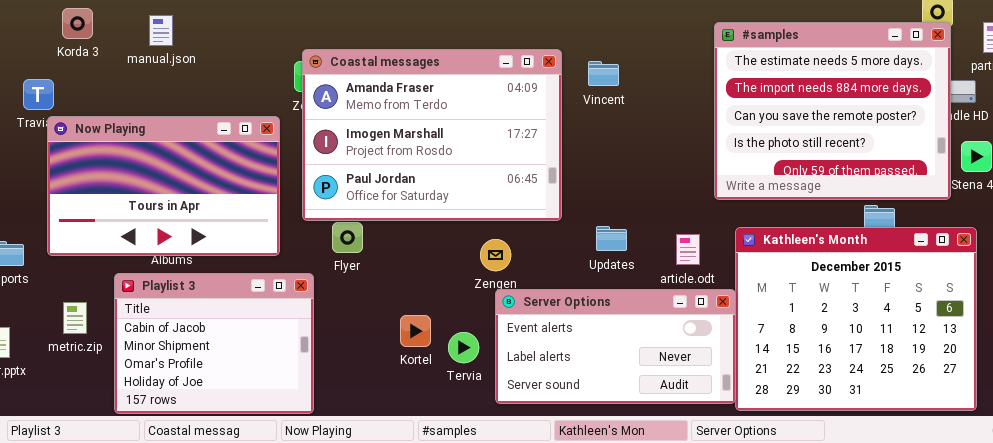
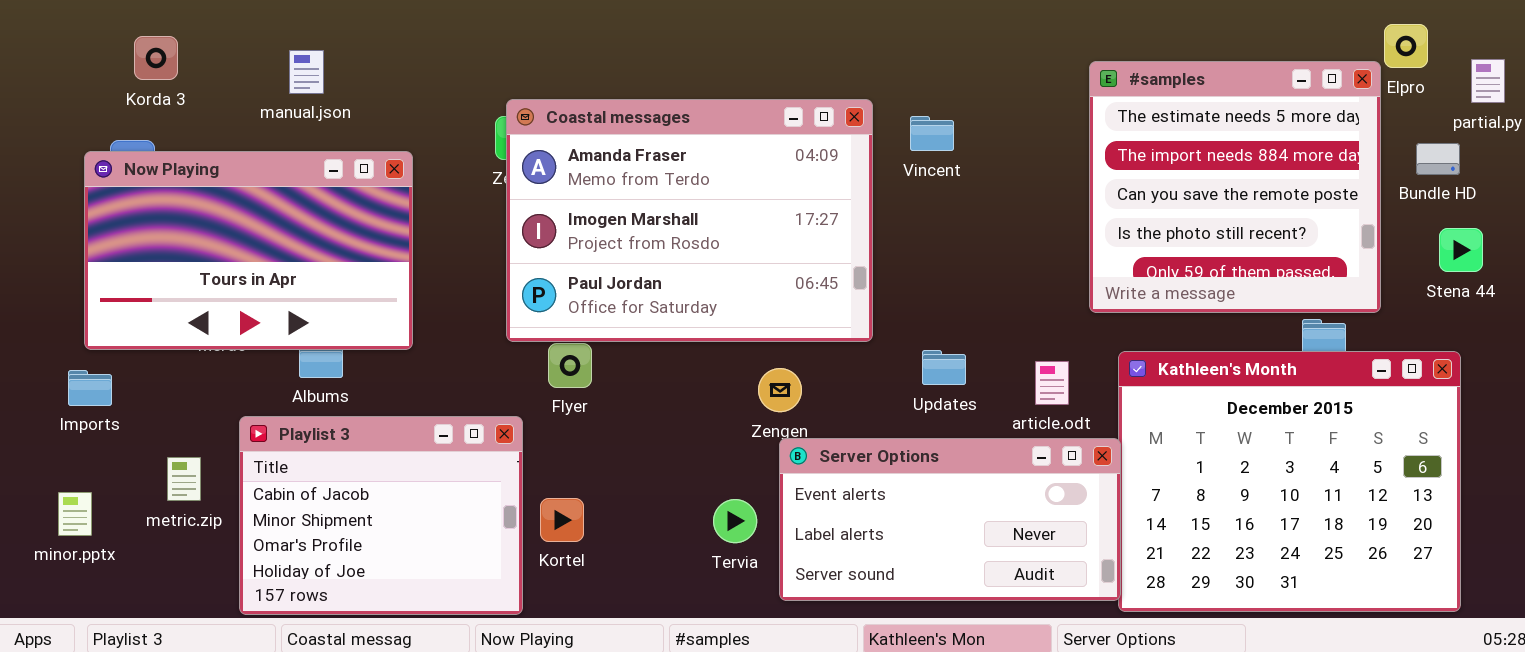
Korda 3: [62,8,93,39] -> [134,36,178,80], moved
#samples: [714,22,951,200] -> [1089,61,1381,313], resized
Now Playing: [47,116,280,256] -> [84,151,413,350], moved
Kortel: [400,315,431,347] -> [540,498,584,542], moved

